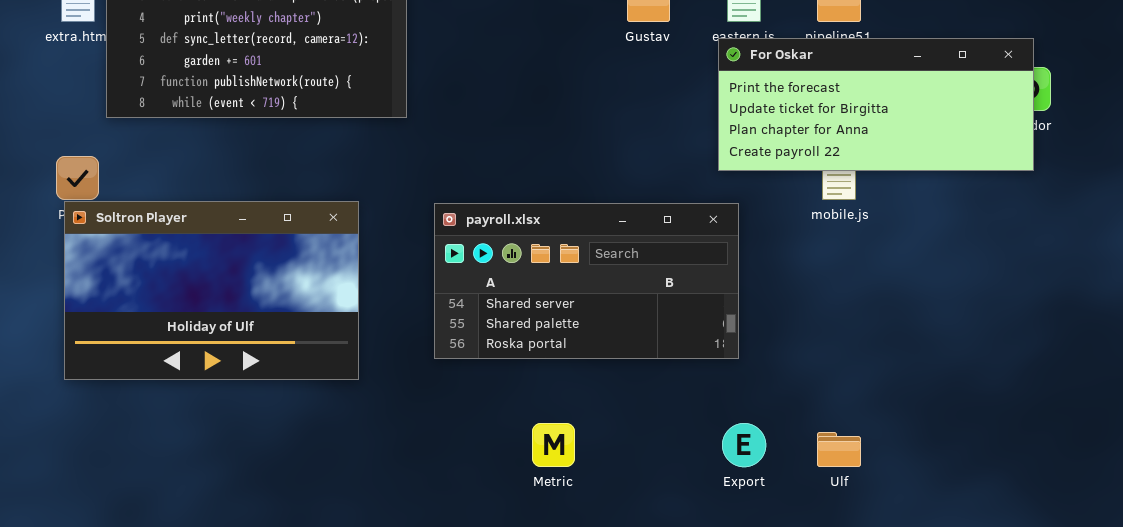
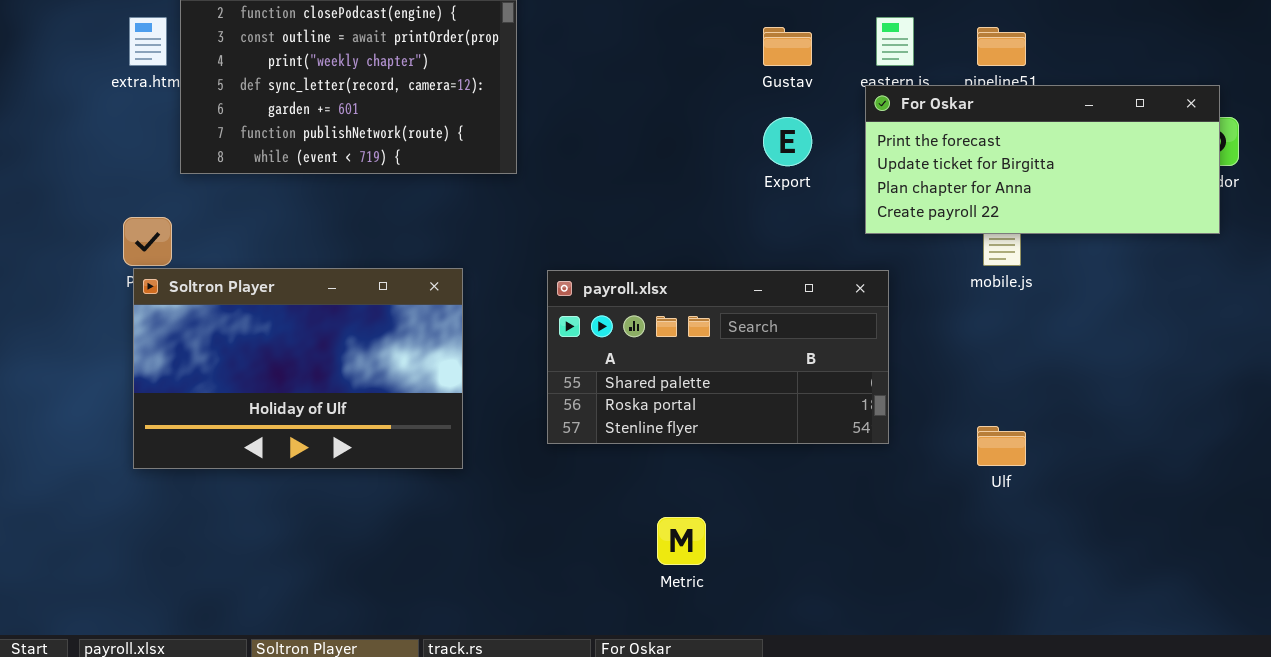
payroll.xlsx: [434,203,739,359] -> [547,270,889,444], scrolled down 1 row
Export: [722,423,766,467] -> [763,117,812,166], moved
Ulf: [817,432,861,467] -> [977,426,1026,466], moved

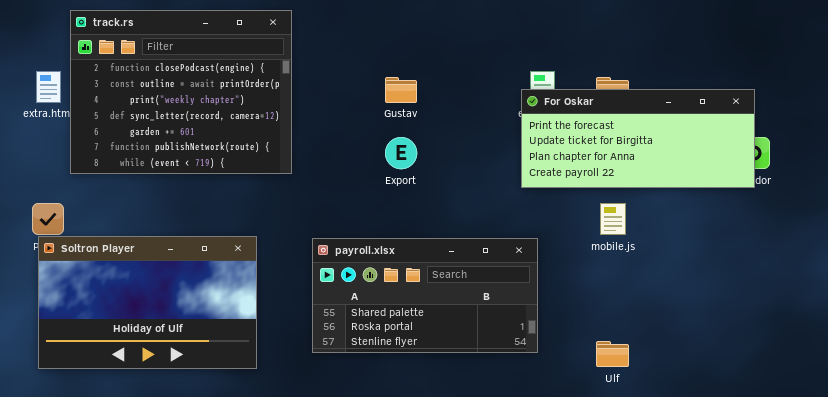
Gustav: [763,27,812,66] -> [385,77,417,103], moved
For Oskar: [865,85,1220,234] -> [521,89,755,188], moved
Export: [763,117,812,166] -> [385,137,417,169], moved

